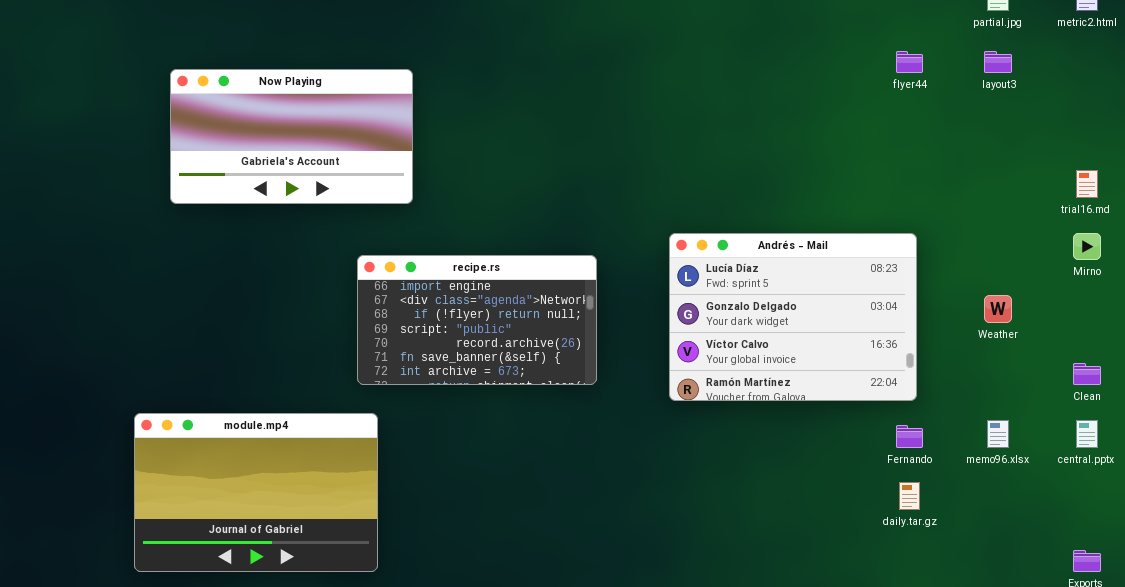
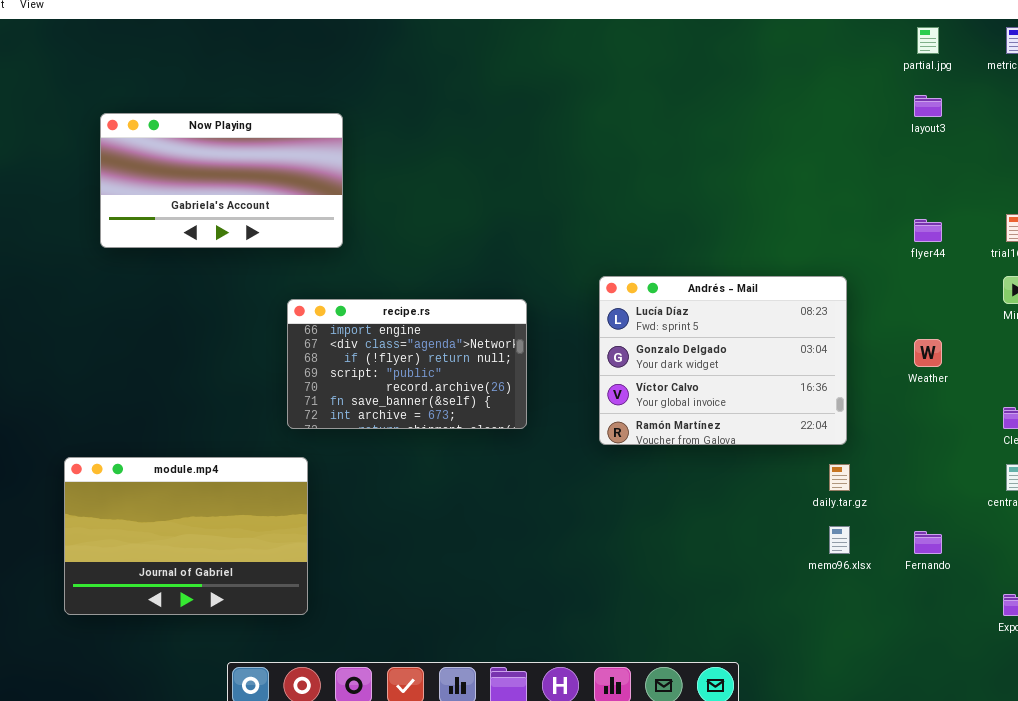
flyer44: [896,51,923,73] -> [914,219,942,242], moved
memo96.xlsx: [987,420,1009,448] -> [829,526,850,554], moved
Fernando: [896,425,923,448] -> [914,531,942,554], moved
daily.tar.gz: [899,482,920,510] -> [829,464,850,491], moved

